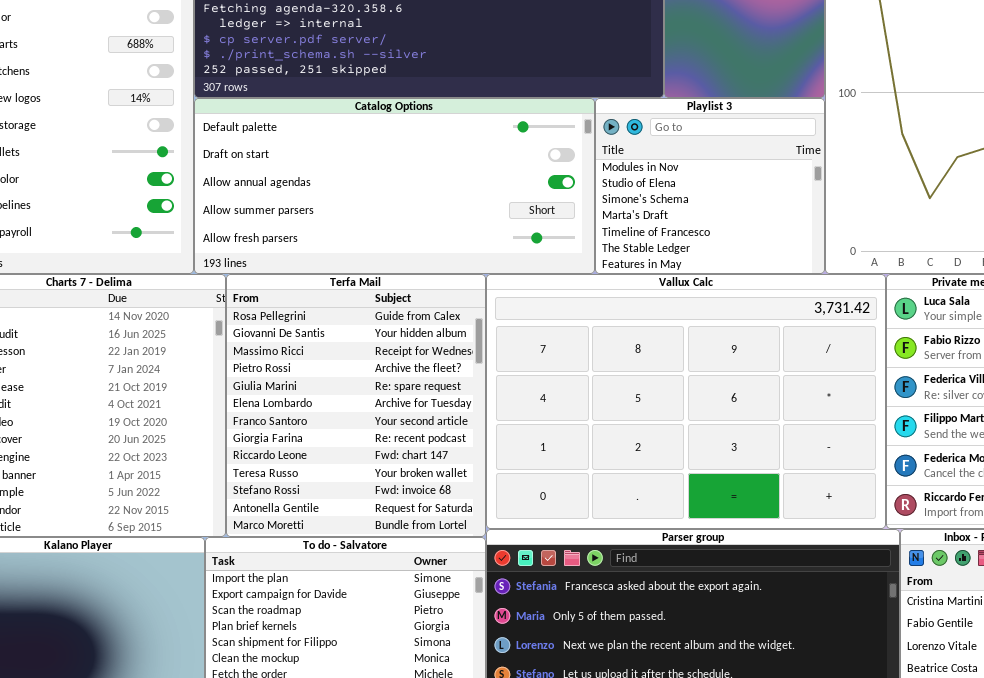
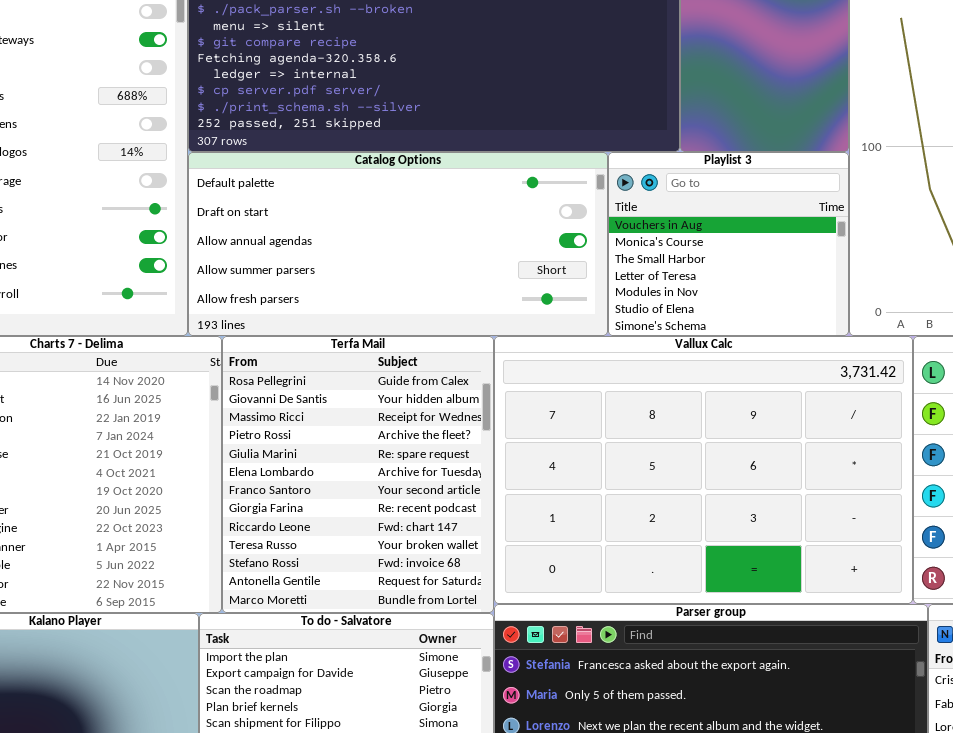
Playlist 3: [595,98,825,274] -> [608,152,849,336], scrolled up 4 rows

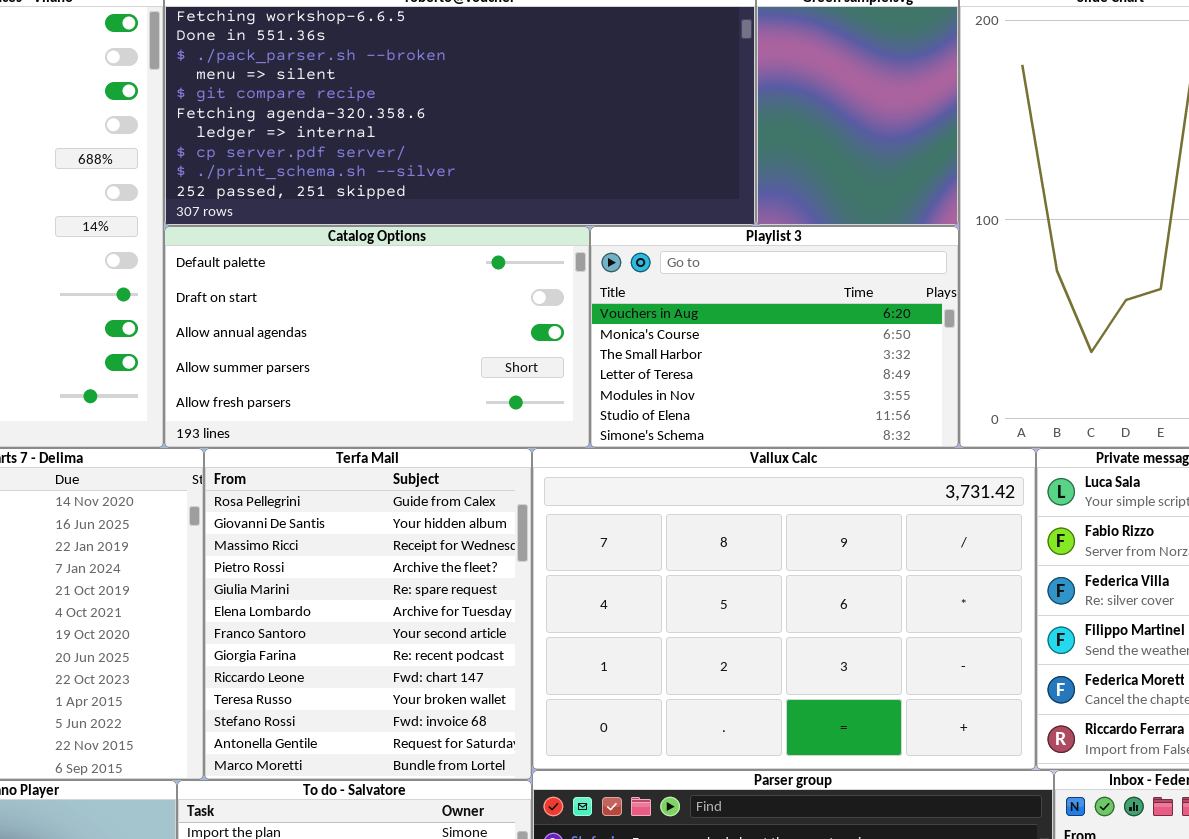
Catalog Options: [188,152,608,336] -> [164,226,590,448], resized
Playlist 3: [608,152,849,336] -> [590,226,959,448], resized

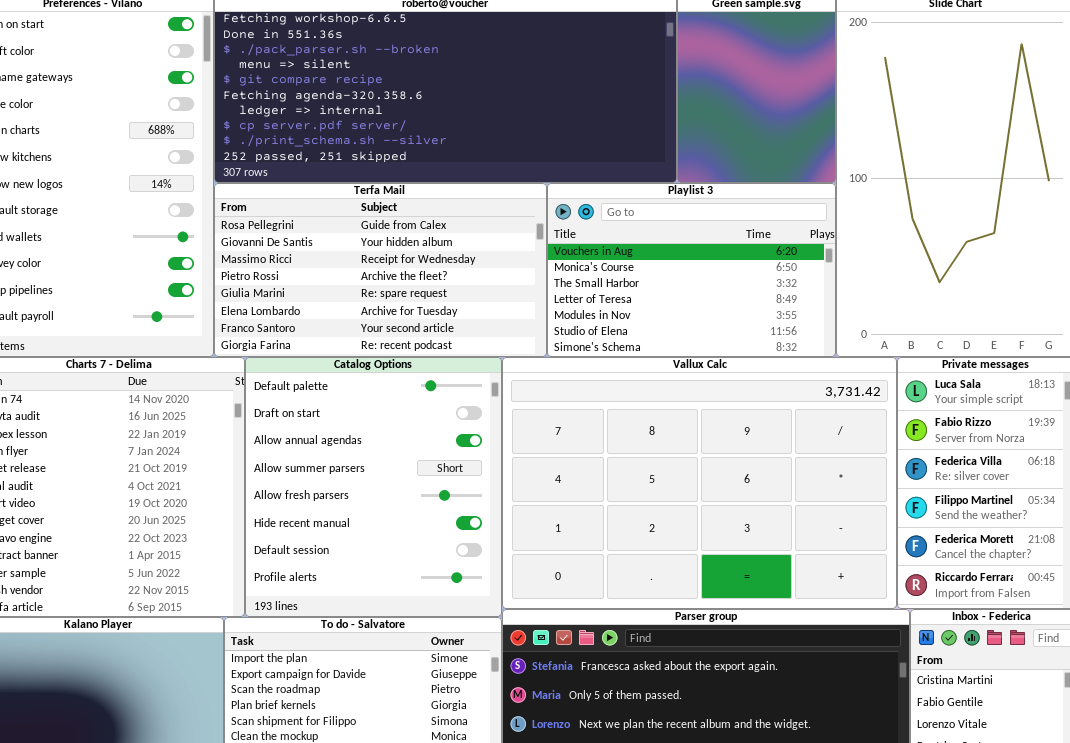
Catalog Options: [164,226,590,448] -> [245,357,502,617], moved, resized
Terfa Mail: [204,448,532,780] -> [214,183,547,357], moved, resized

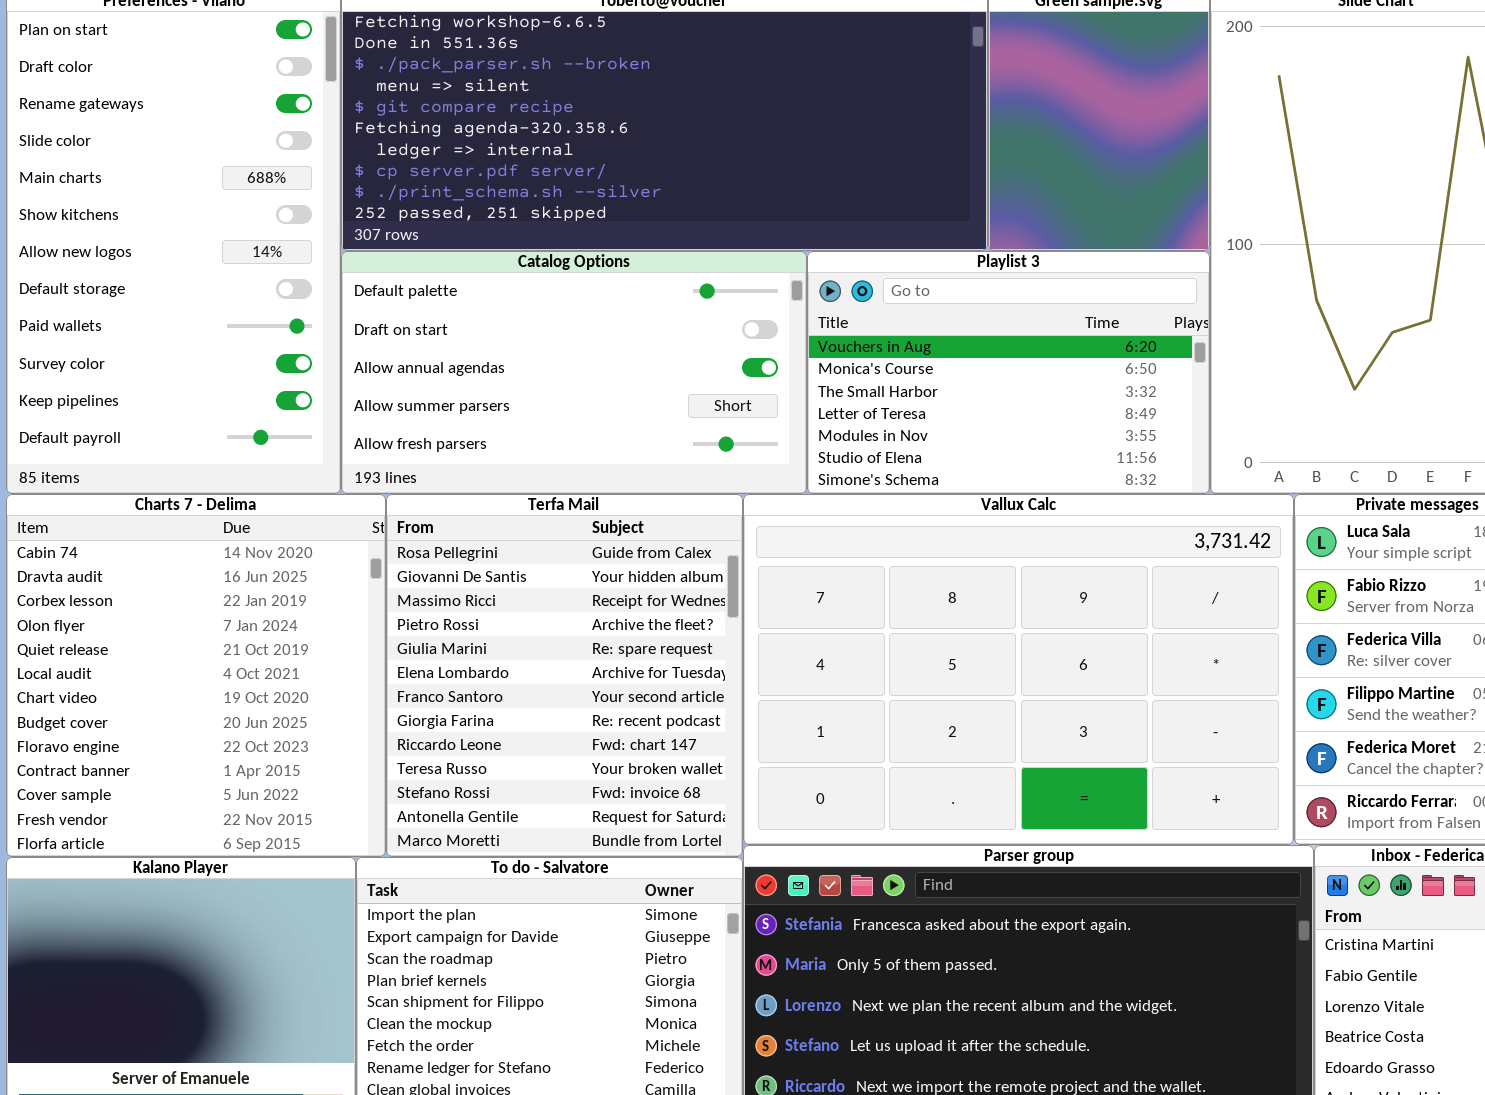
Terfa Mail: [214,183,547,357] -> [386,494,743,857], moved, resized
Catalog Options: [245,357,502,617] -> [341,251,807,494], moved, resized

